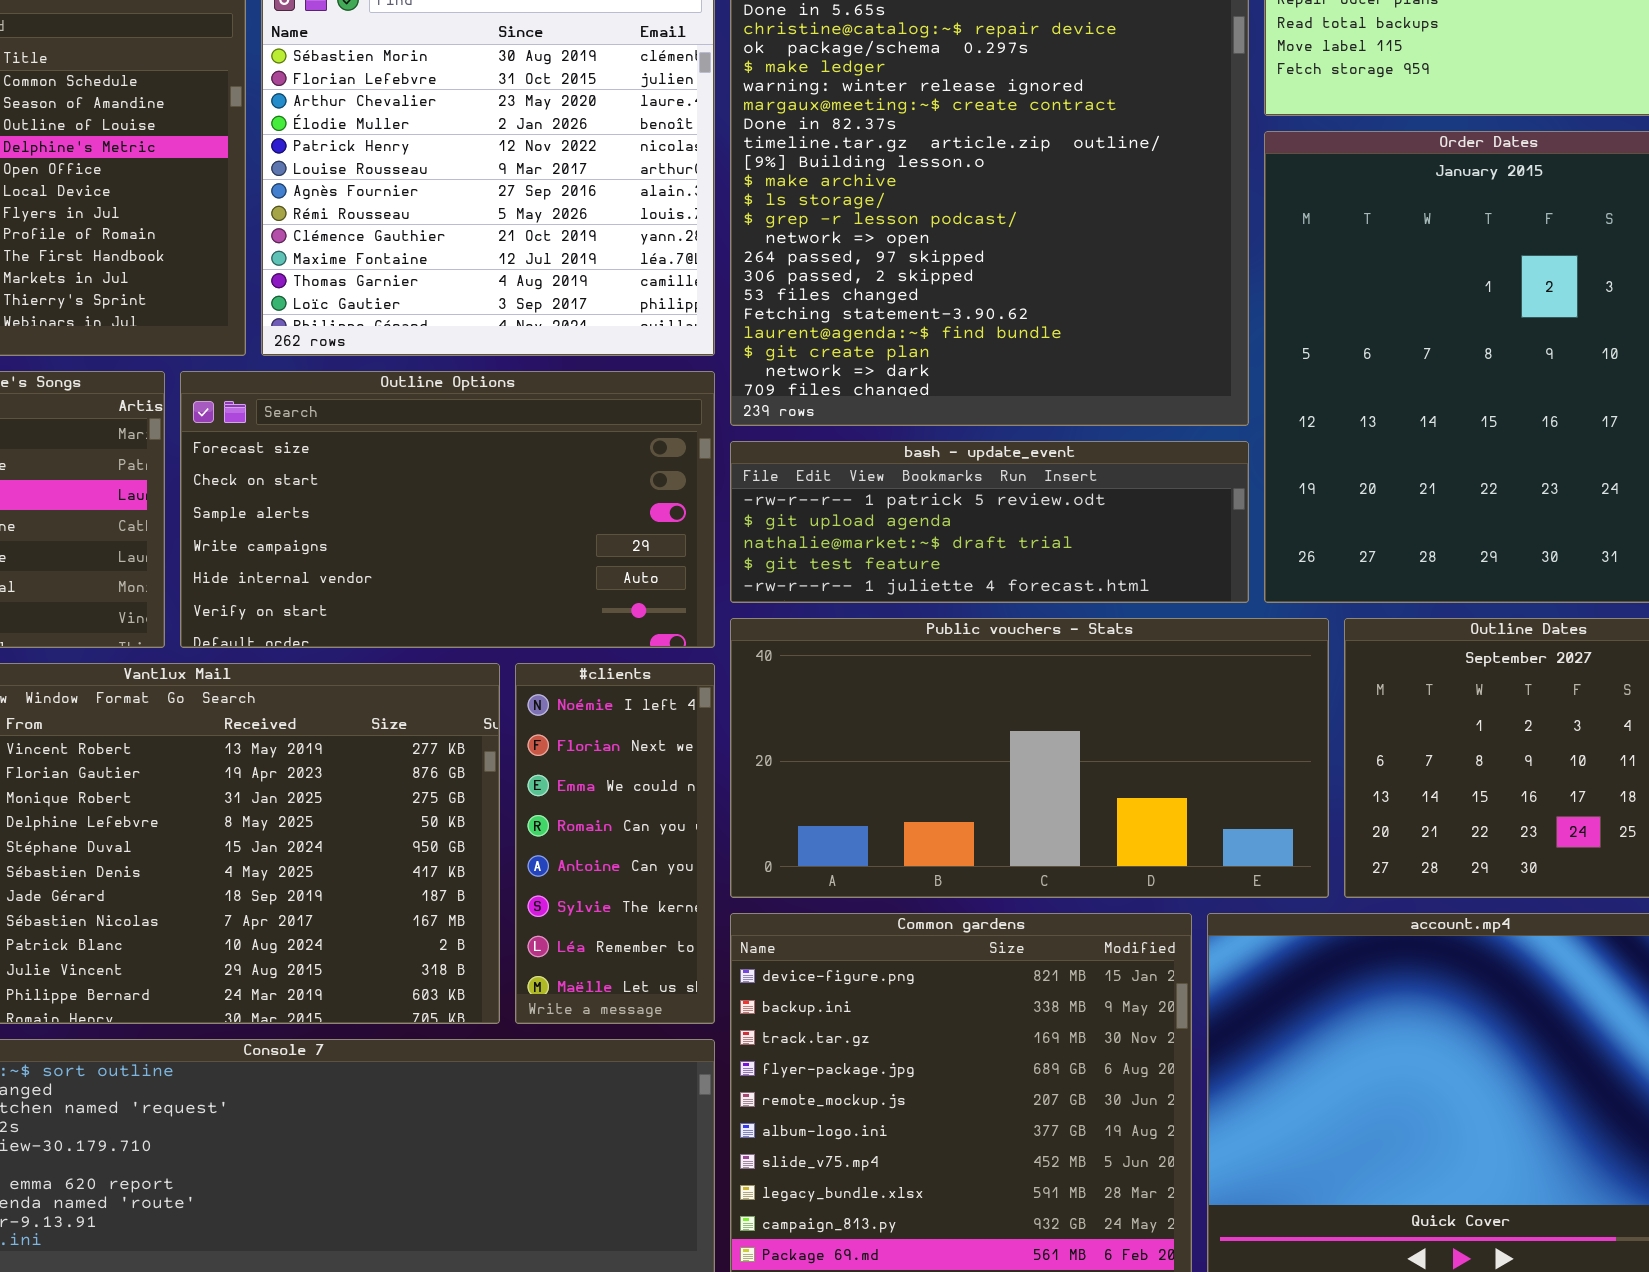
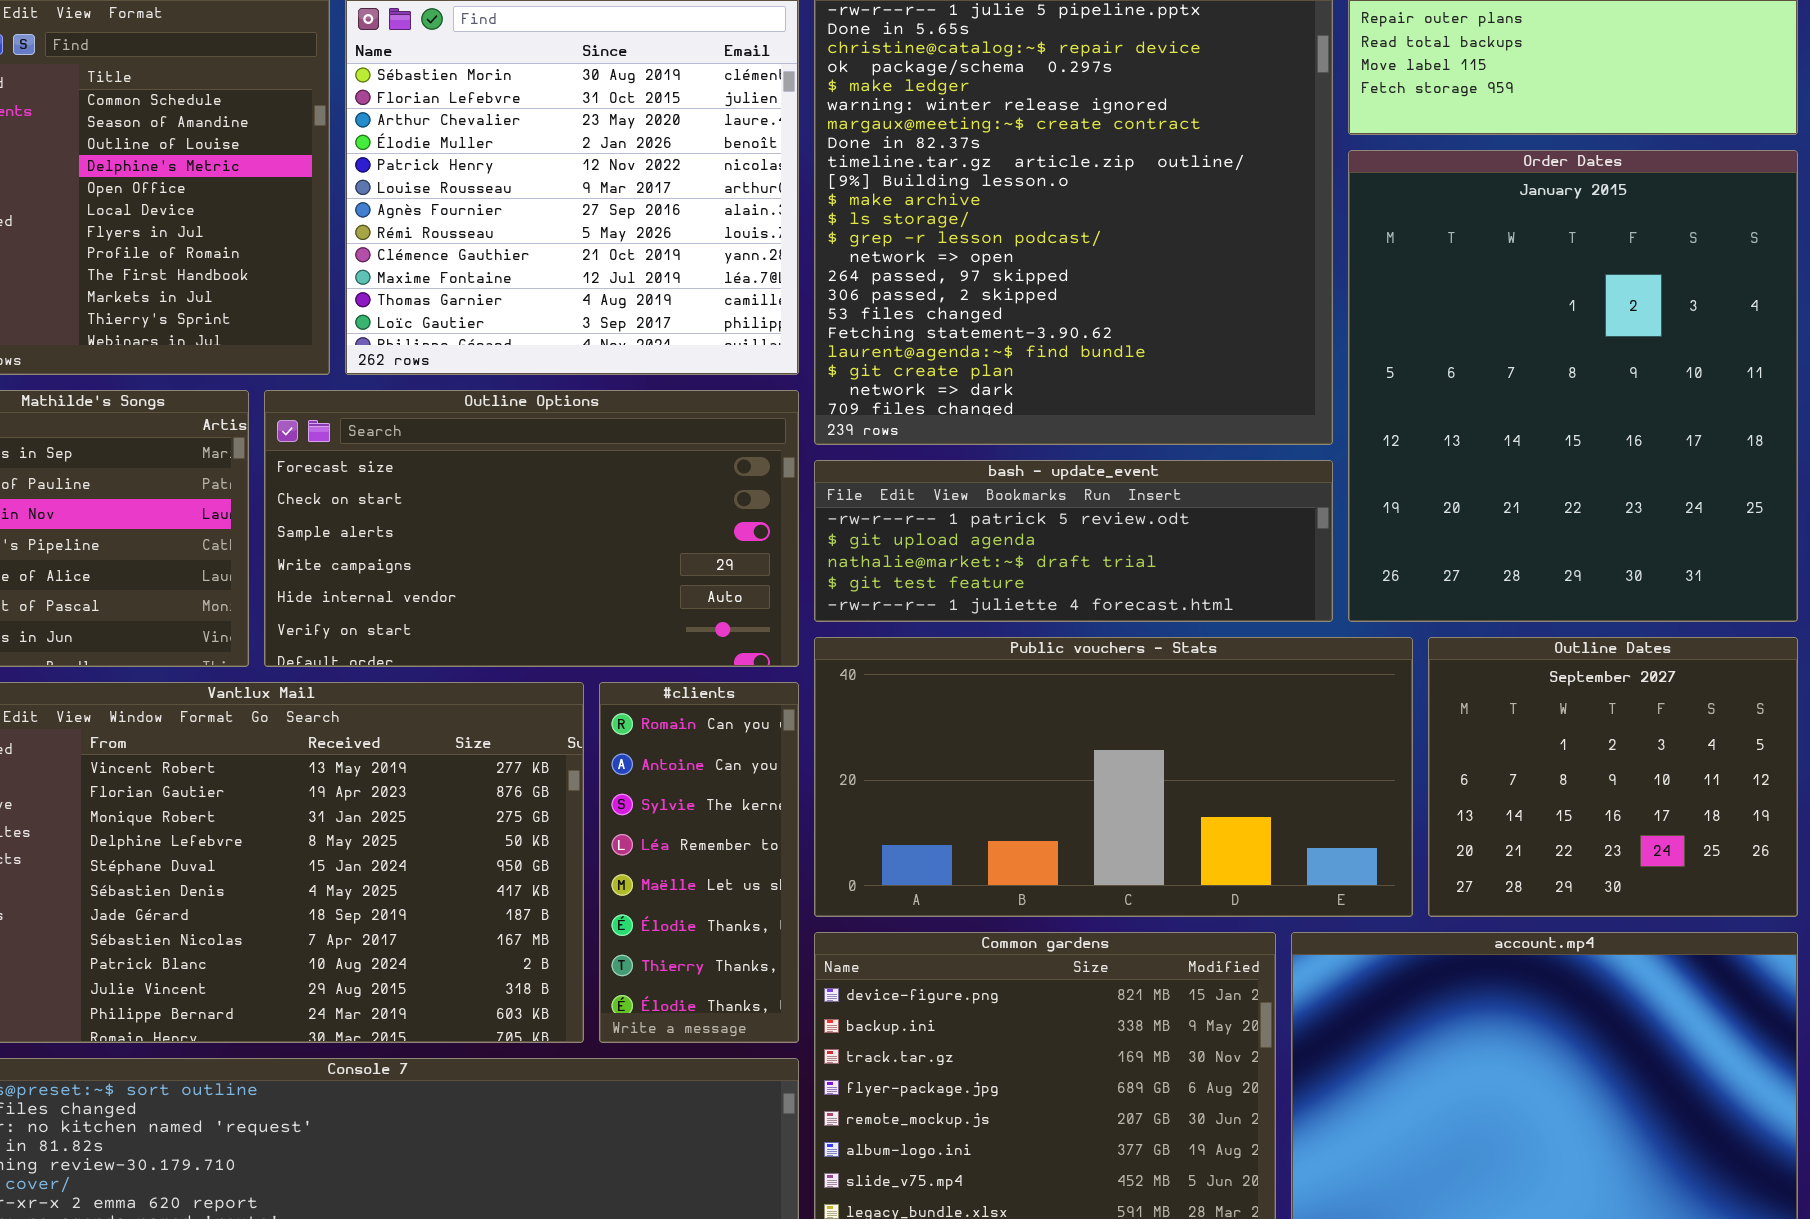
#clients: [515,663,715,1024] -> [599,682,799,1043], scrolled down 3 rows

